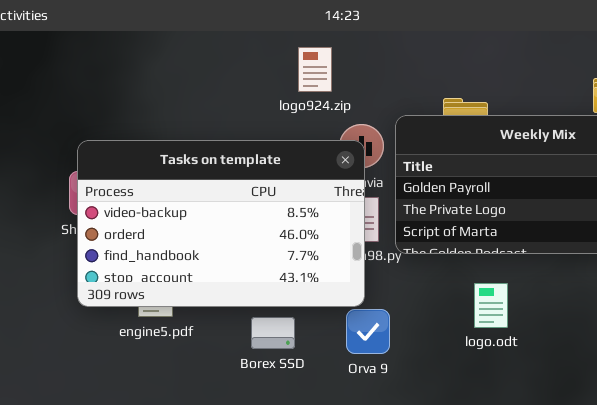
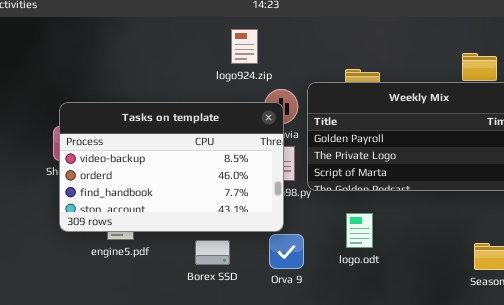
logo.odt: [474,283,508,328] -> [346,213,373,248], moved

